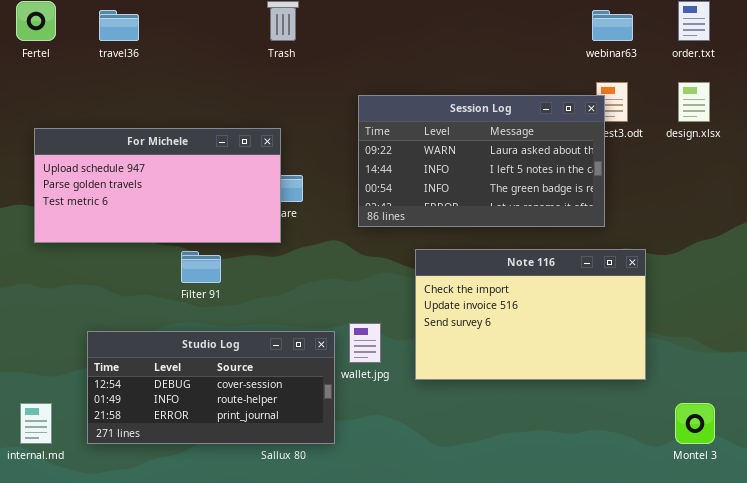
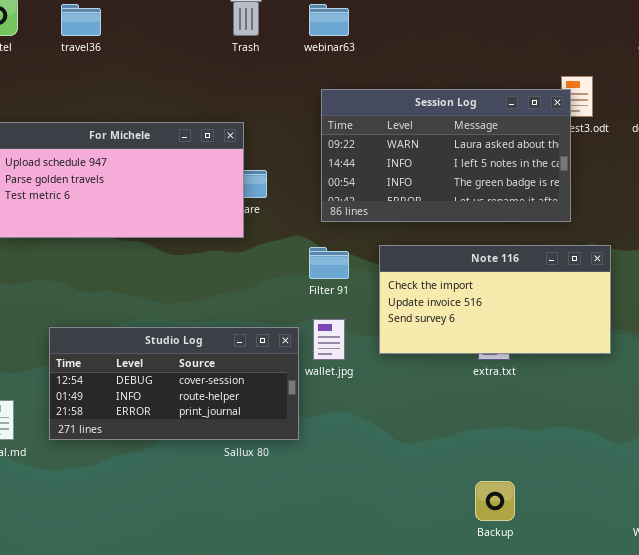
webinar63: [592,10,633,41] -> [309,4,349,36], moved
Note 116: [415,249,646,380] -> [379,245,611,354], resized
Filter 91: [181,251,221,283] -> [309,247,349,279], moved

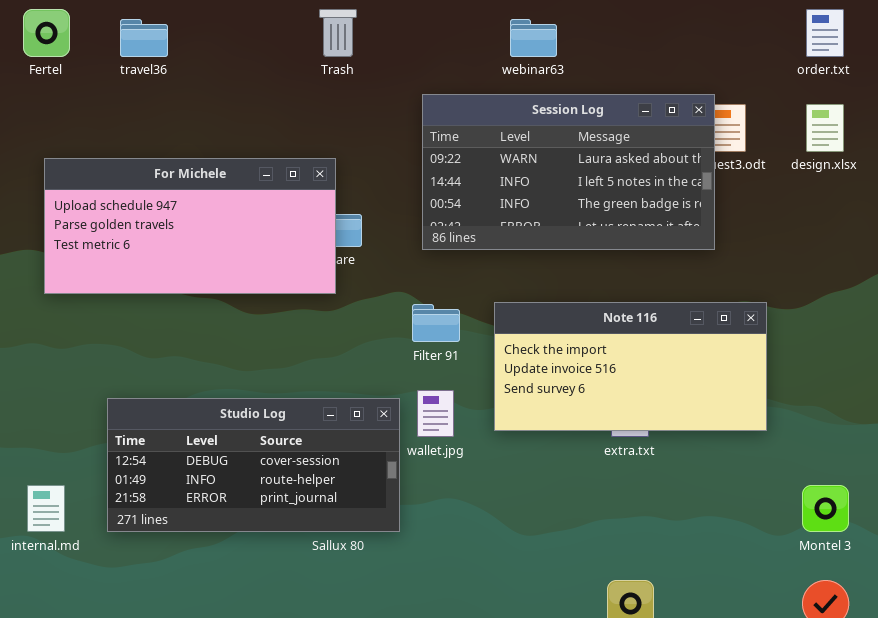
webinar63: [309,4,349,36] -> [510,19,557,57], moved
Session Log: [321,89,571,222] -> [422,94,715,250], moved

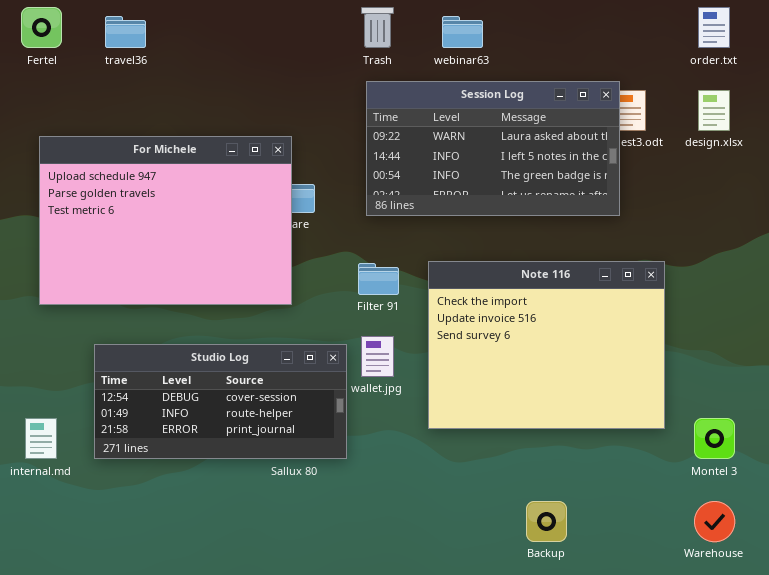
Trash: [319,9,357,57] -> [361,7,394,48], moved
For Michele: [44,158,336,294] -> [39,136,292,305], resized
Note 116: [494,302,767,431] -> [428,261,665,429], resized

